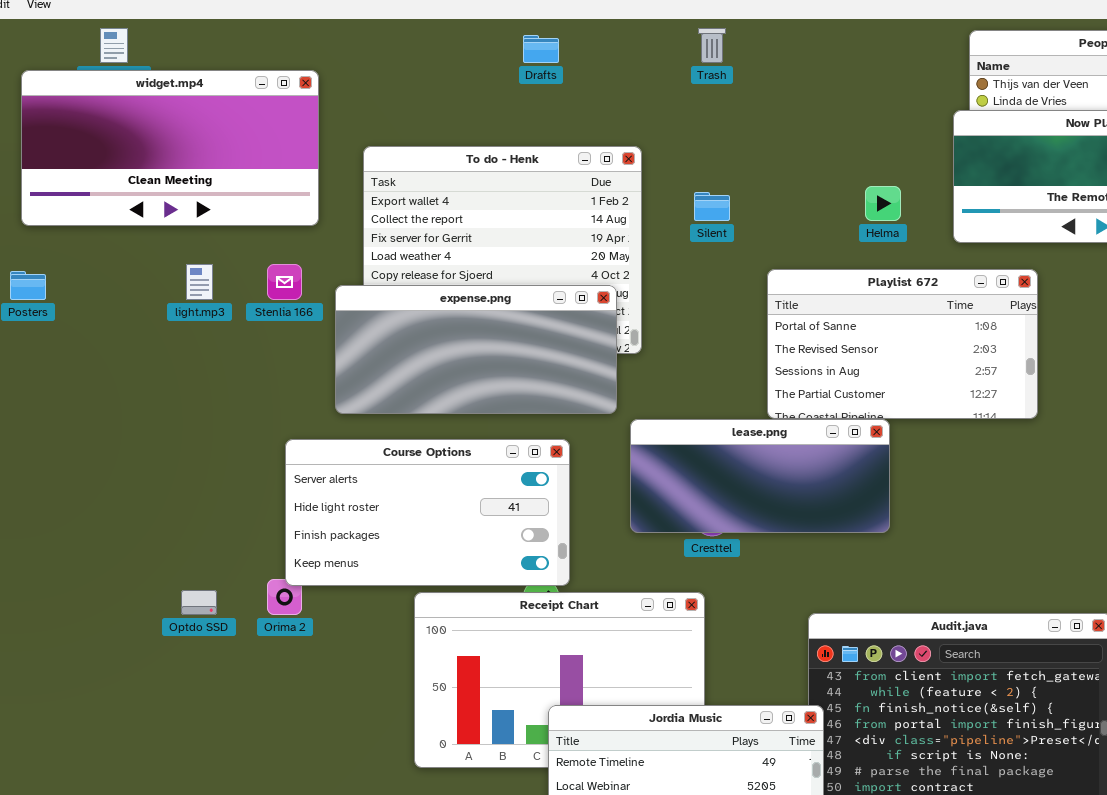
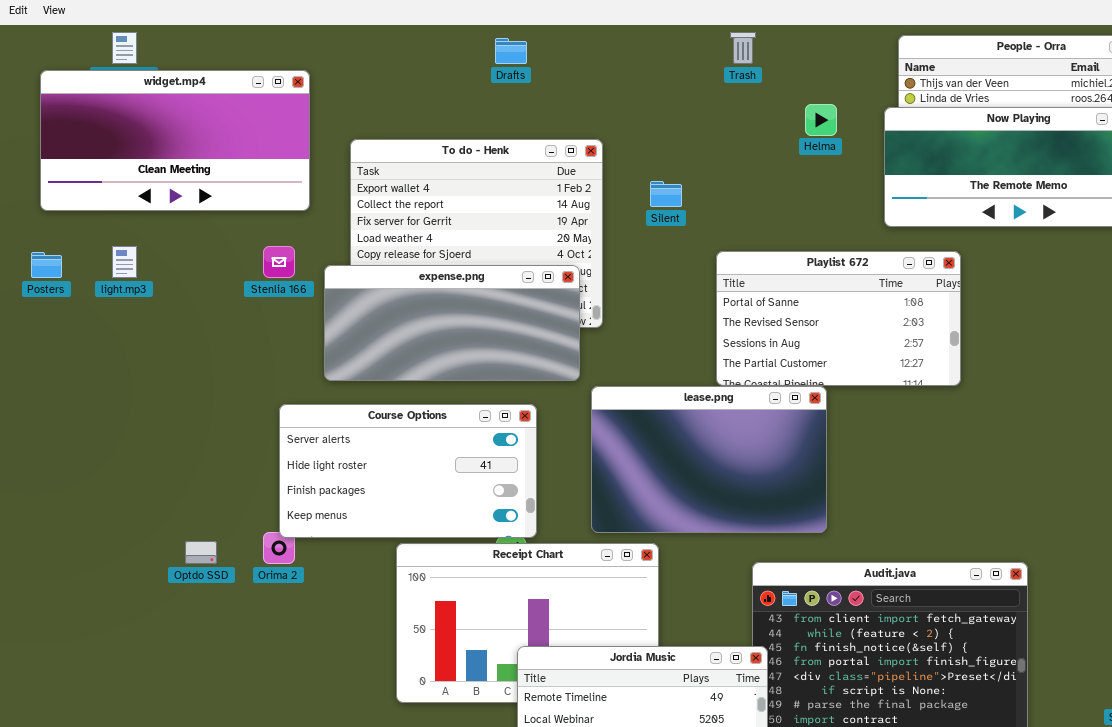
Trash: [698,28,726,63] -> [730,32,756,64], moved
Helma: [865,186,901,221] -> [805,104,837,136], moved
light.mp3: [186,264,213,300] -> [112,246,137,278], moved
lease.png: [630,419,890,533] -> [591,386,827,533], resized

